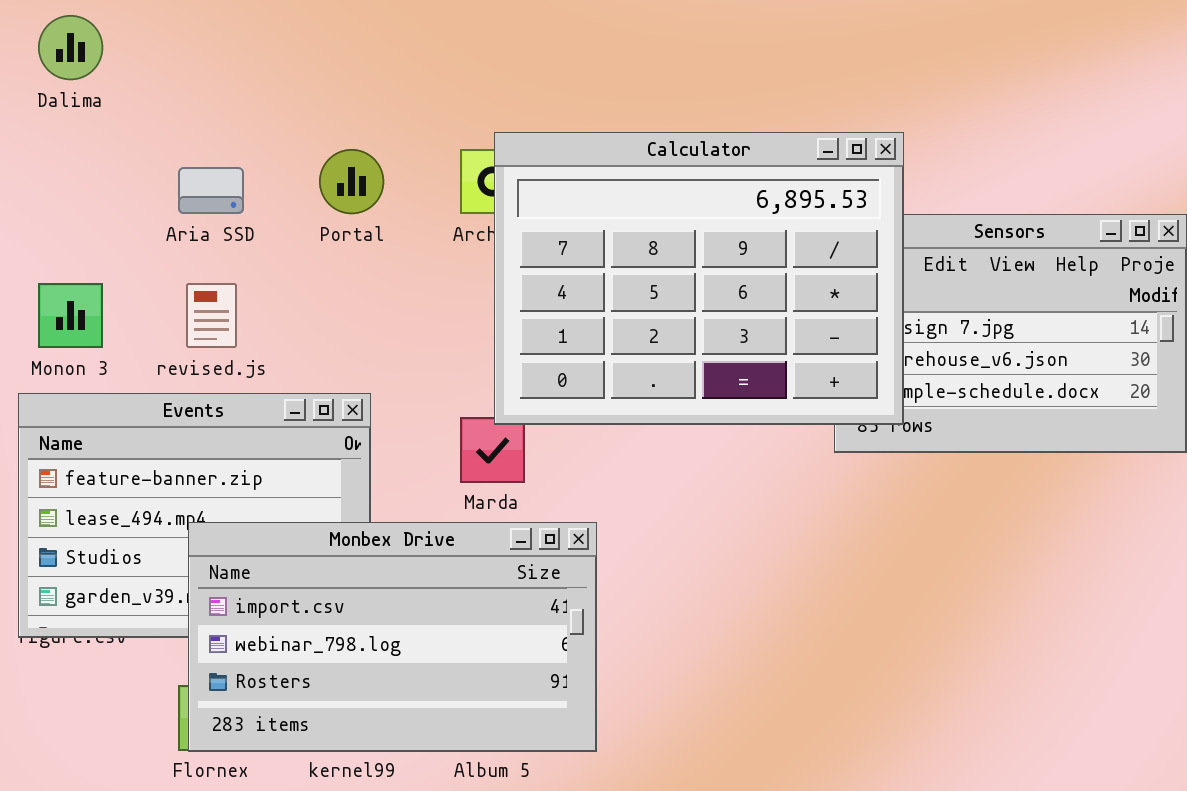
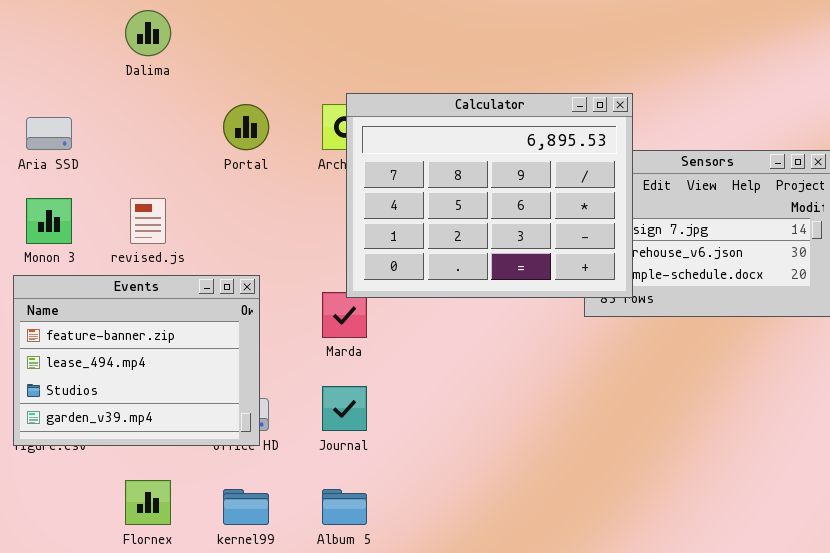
Dalima: [38,15,103,80] -> [125,10,171,56], moved
Aria SSD: [178,167,244,214] -> [26,117,72,150], moved
Monbex Drive: [188,522,597,752] -> none, closed

